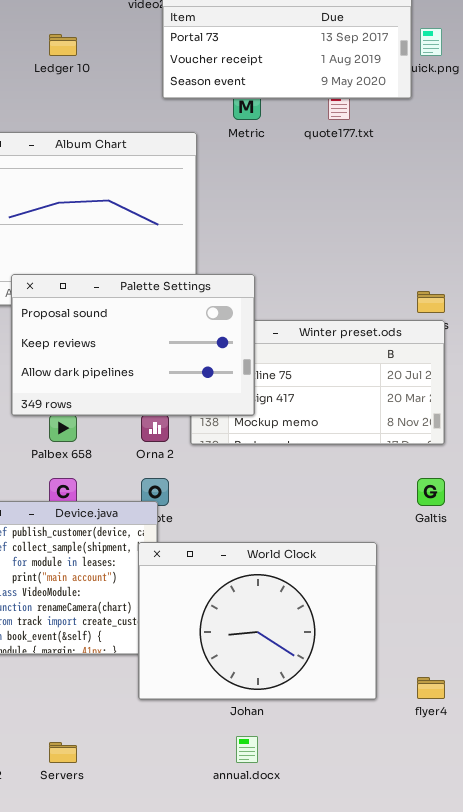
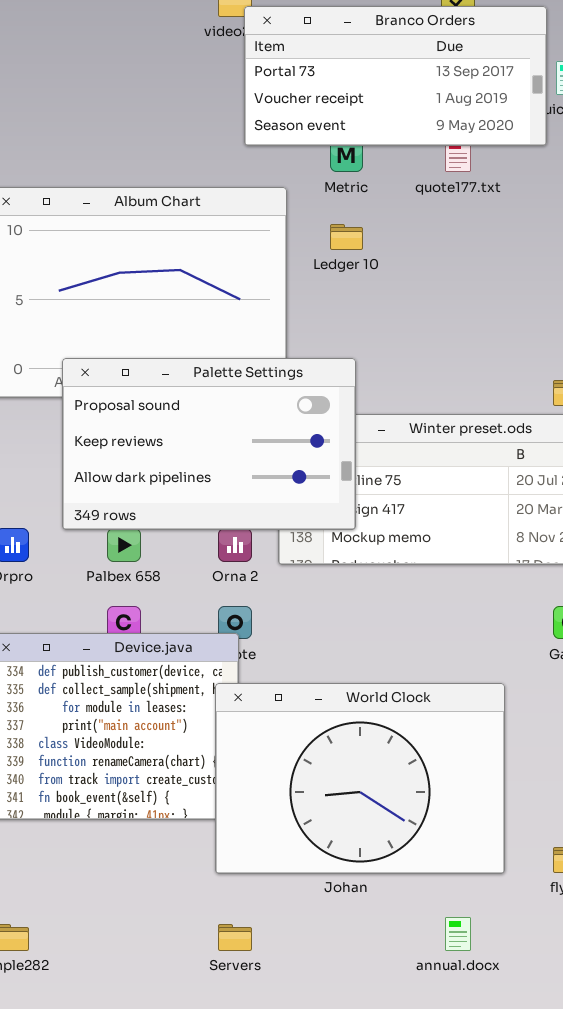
Ledger 10: [49,34,77,56] -> [330,224,363,250], moved
annual.docx: [236,736,258,763] -> [445,917,471,951], moved
Servers: [49,742,77,763] -> [218,924,252,951], moved

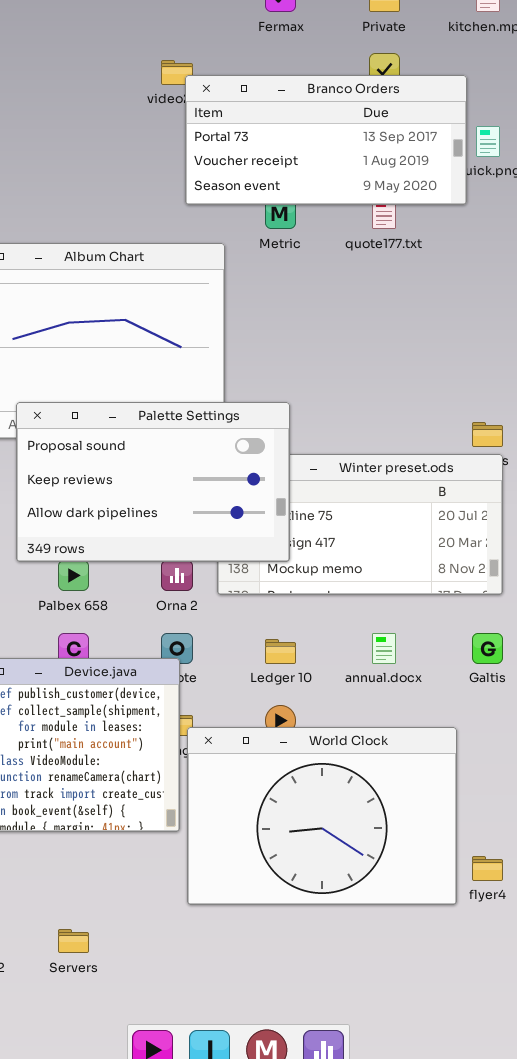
Ledger 10: [330,224,363,250] -> [265,639,296,664], moved
World Clock: [215,683,505,874] -> [187,727,457,905], moved
annual.docx: [445,917,471,951] -> [372,633,396,664], moved
Servers: [218,924,252,951] -> [58,929,89,953], moved

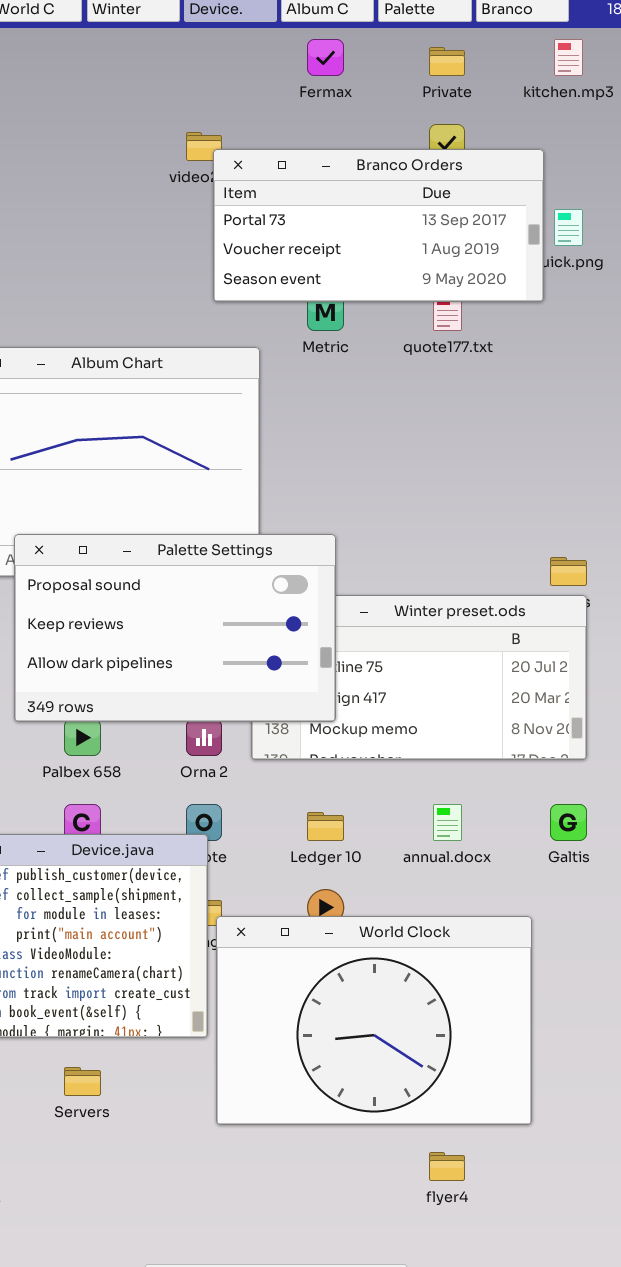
flyer4: [472,856,503,881] -> [429,1152,465,1181], moved
Servers: [58,929,89,953] -> [64,1067,101,1096], moved

